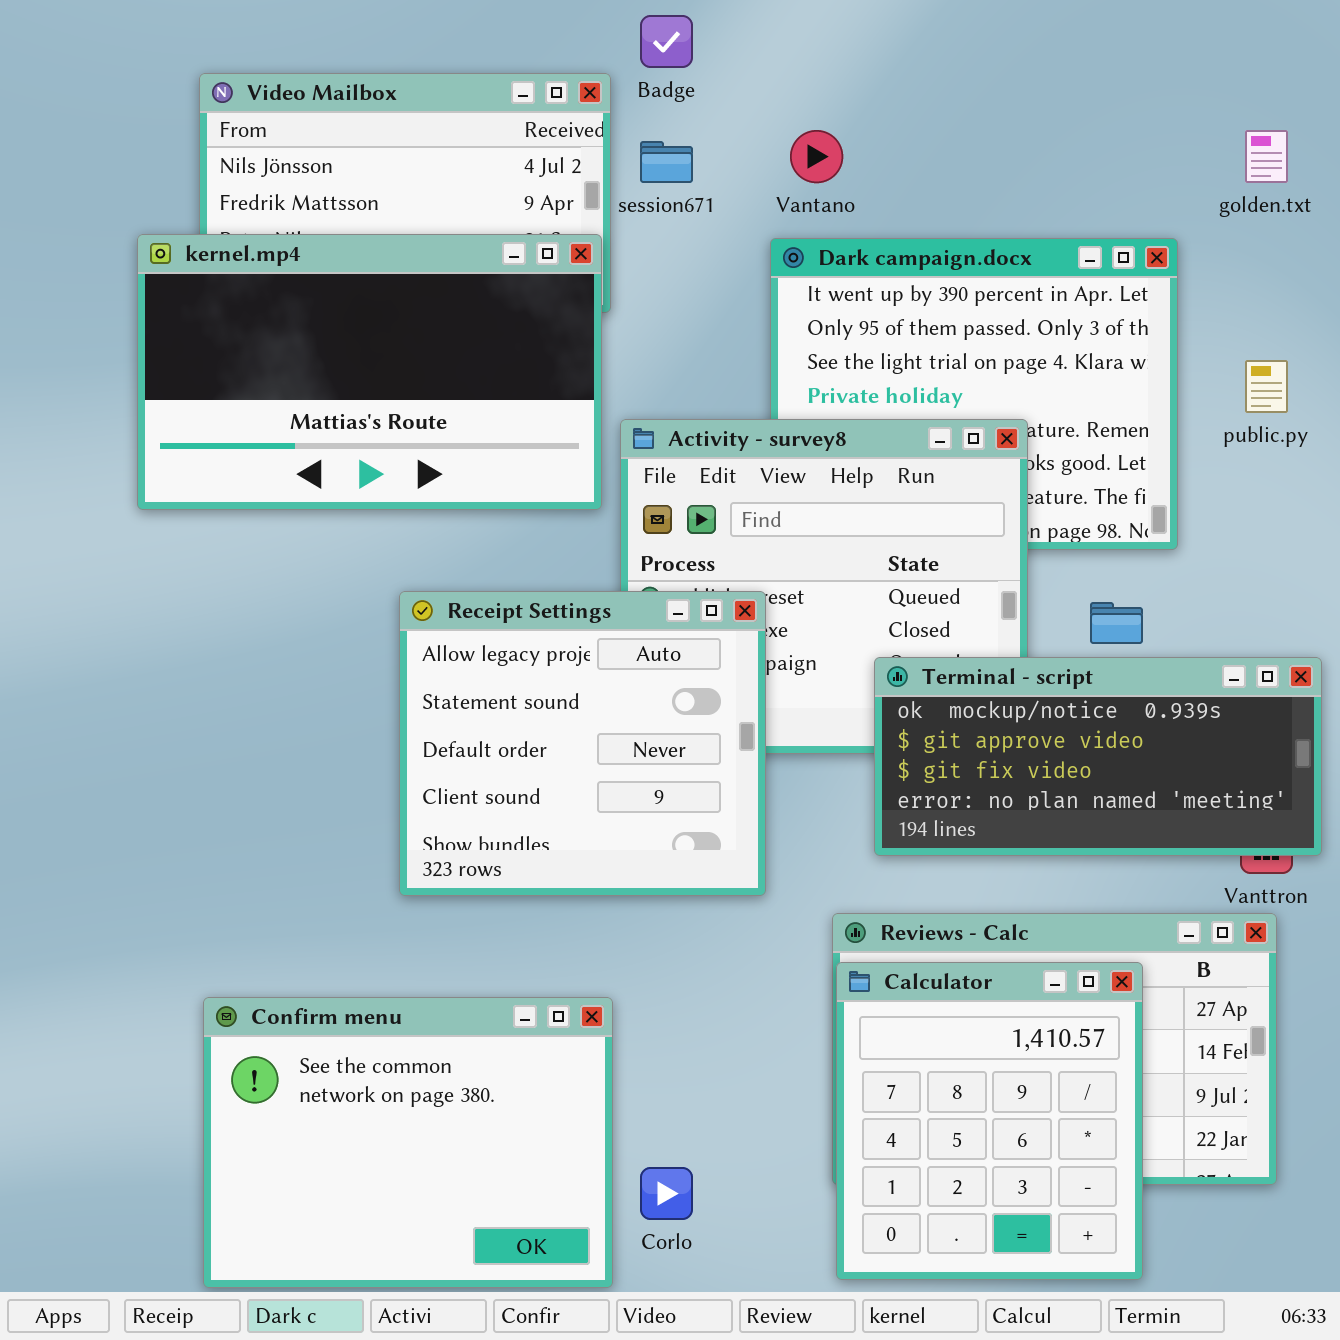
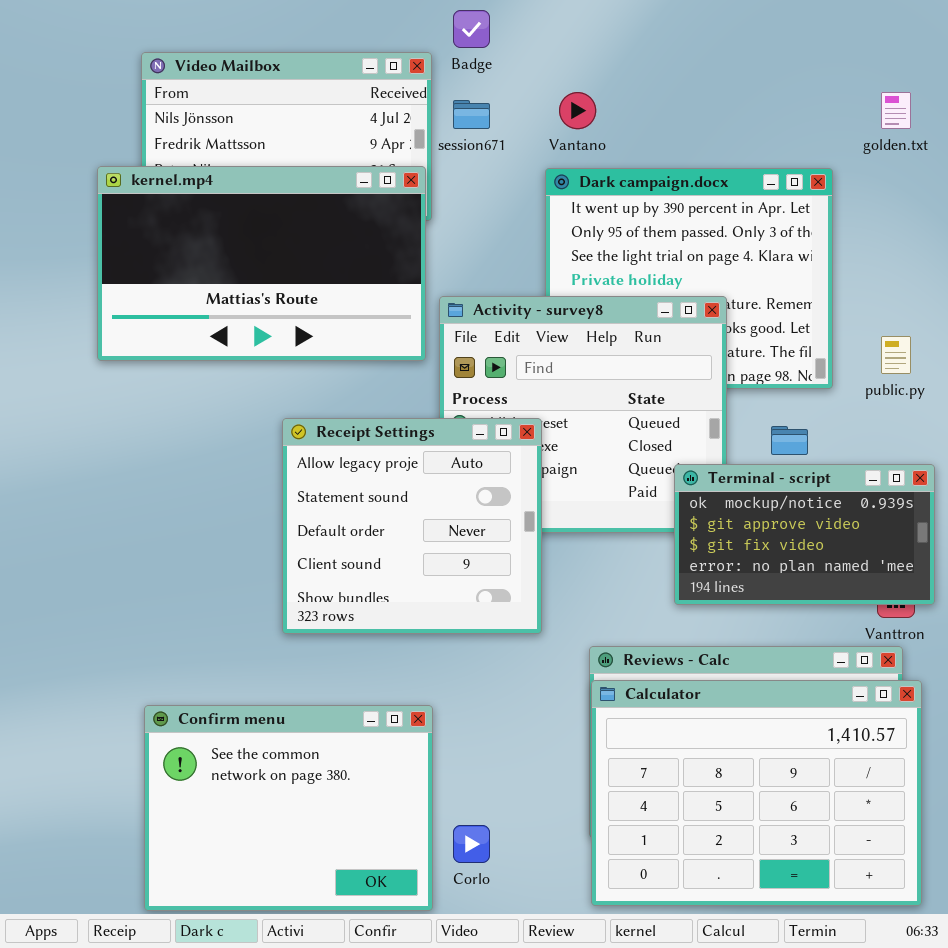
public.py: [1245,360,1288,413] -> [881,336,911,374], moved
Terminal - script: [874,657,1322,856] -> [674,464,935,605], resized
Calculator: [836,962,1143,1280] -> [591,680,922,906], resized

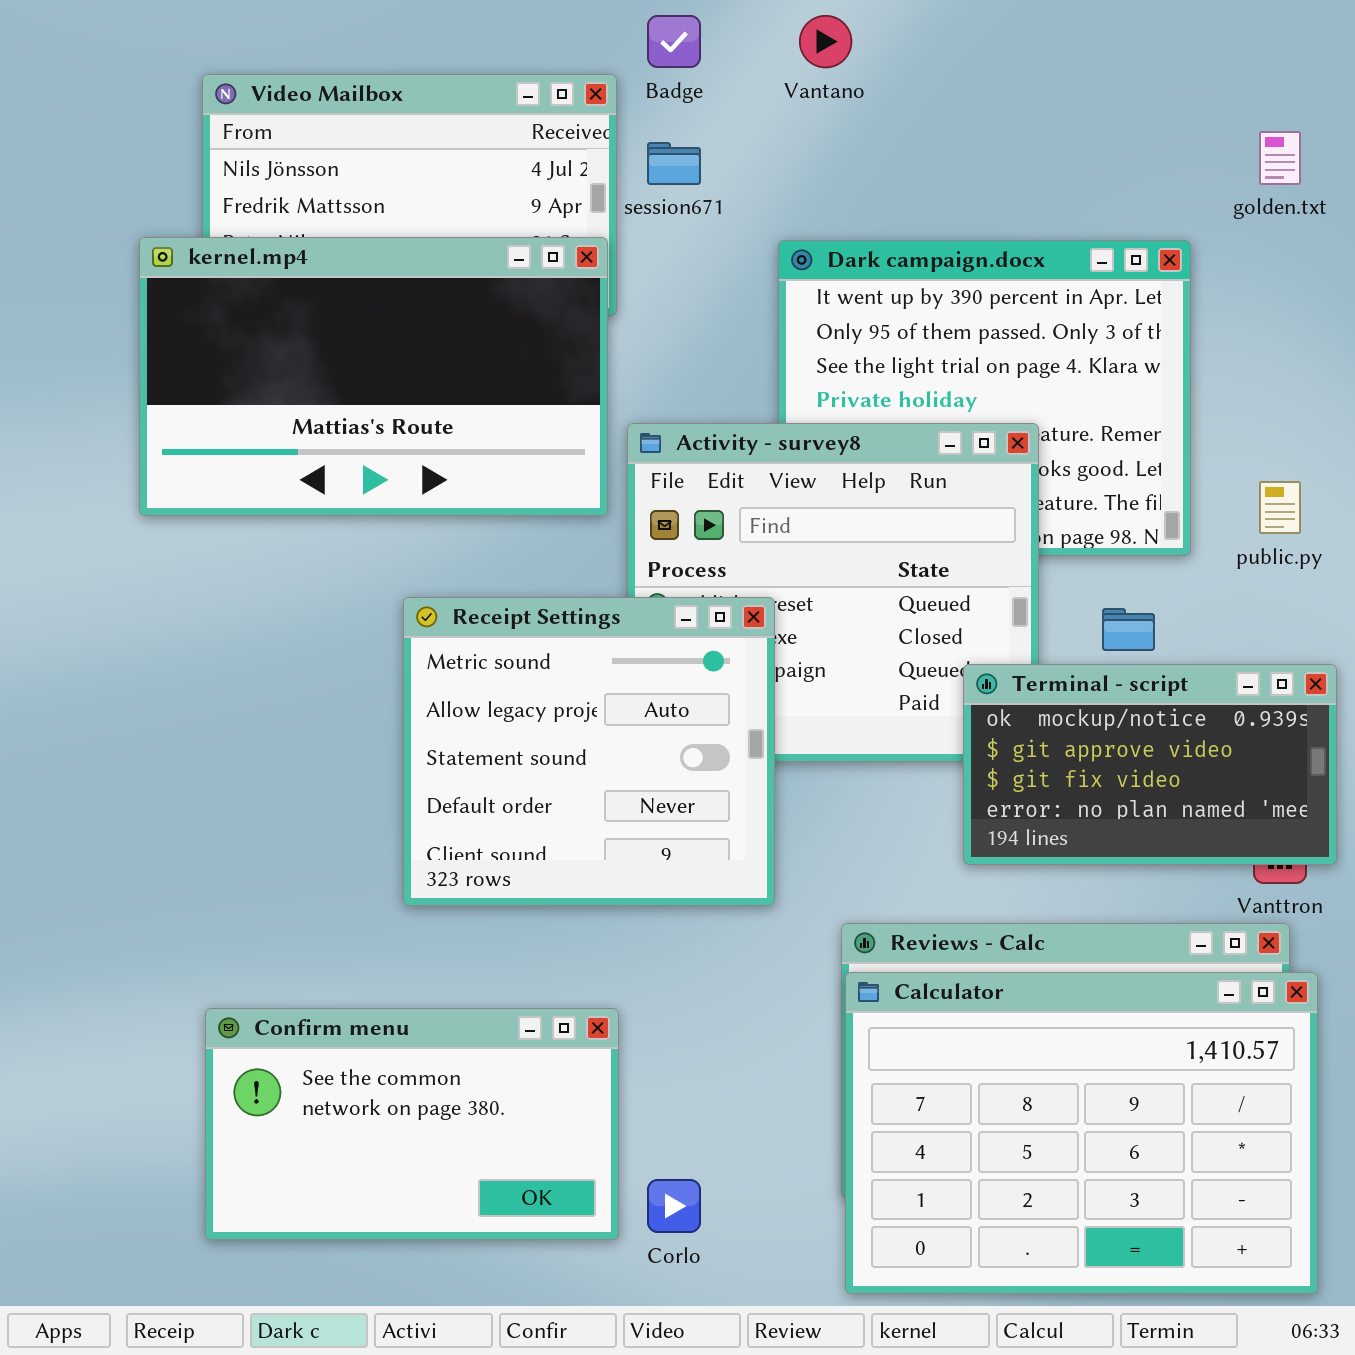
Vantano: [559,92,596,129] -> [799,15,852,68], moved
Receipt Settings: [282,418,542,634] -> [403,597,775,906], scrolled up 1 row
Confirm menu: [144,705,433,911] -> [205,1008,619,1240], resized

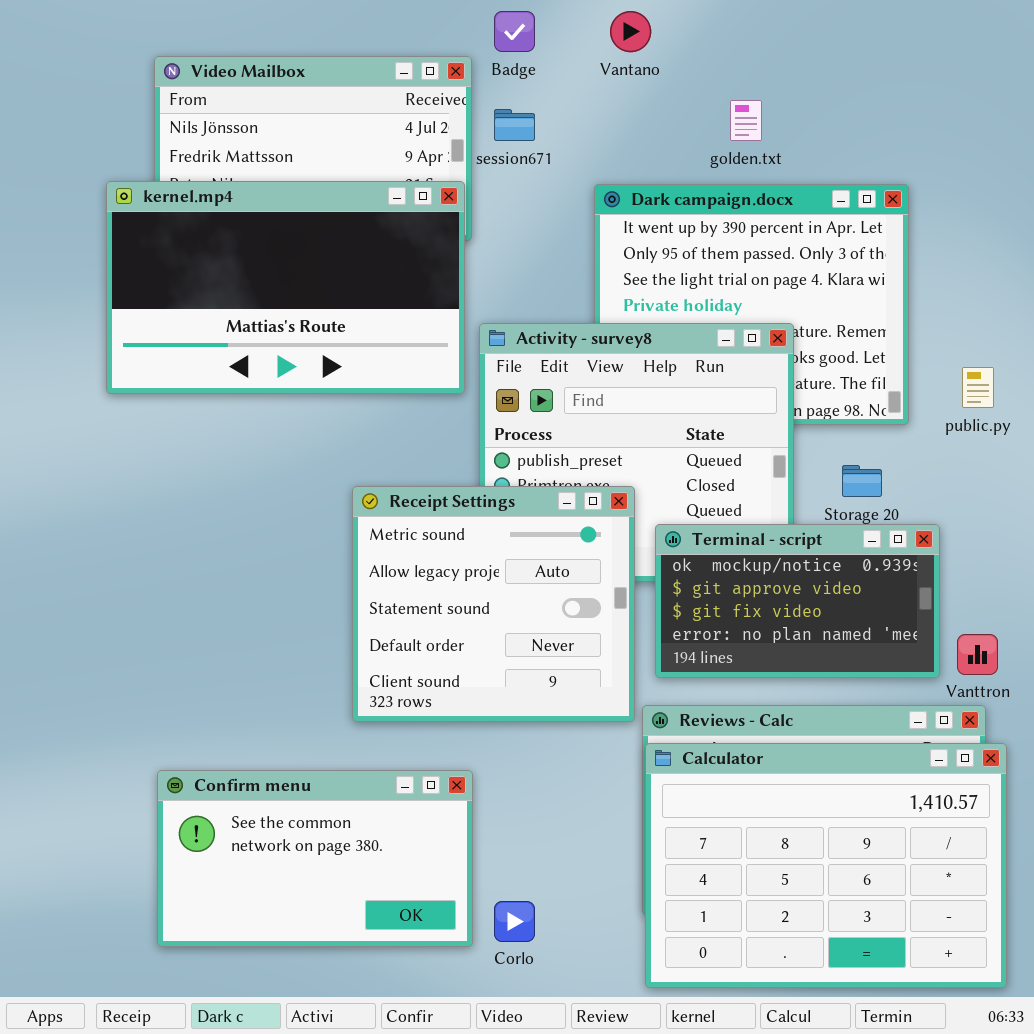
golden.txt: [1259,131,1301,185] -> [730,100,762,141], moved
Receipt Settings: [403,597,775,906] -> [352,486,635,722], moved
Terminal - script: [963,664,1337,865] -> [655,524,940,678], moved

